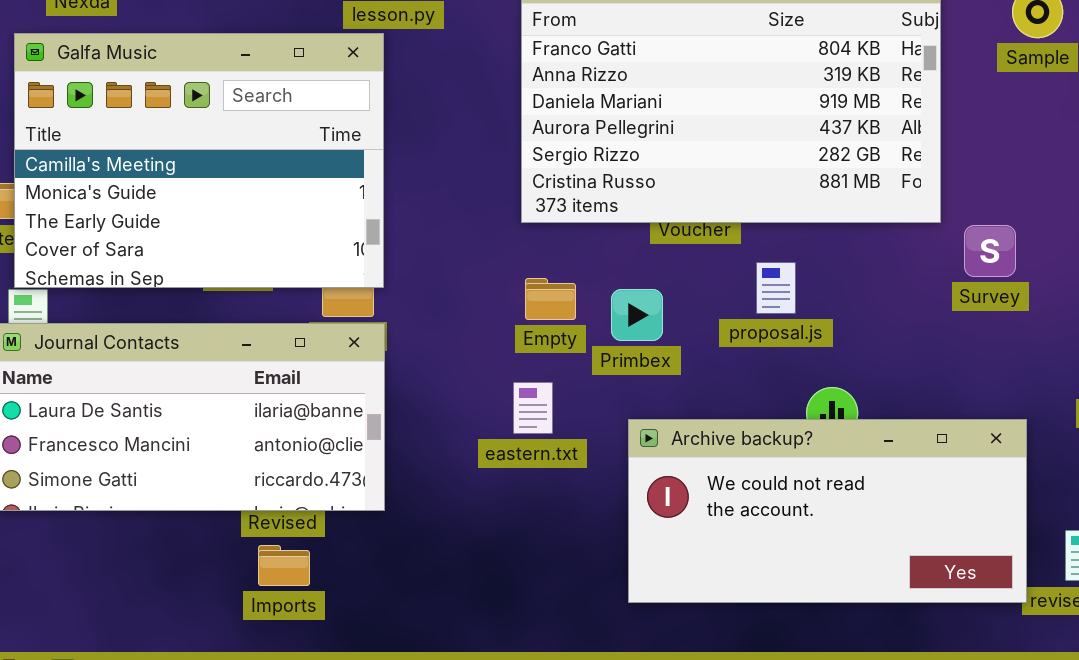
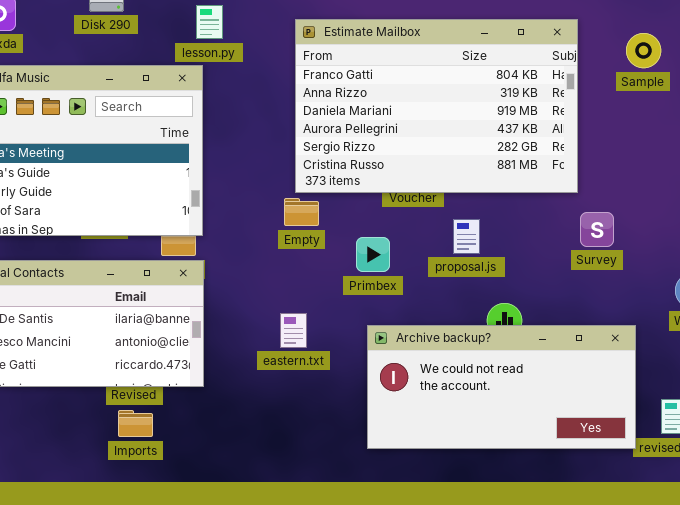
Survey: [964,225,1016,277] -> [580,212,614,247], moved
Empty: [525,278,576,320] -> [284,198,319,226], moved
eastern.txt: [513,382,553,434] -> [280,313,307,348], moved

